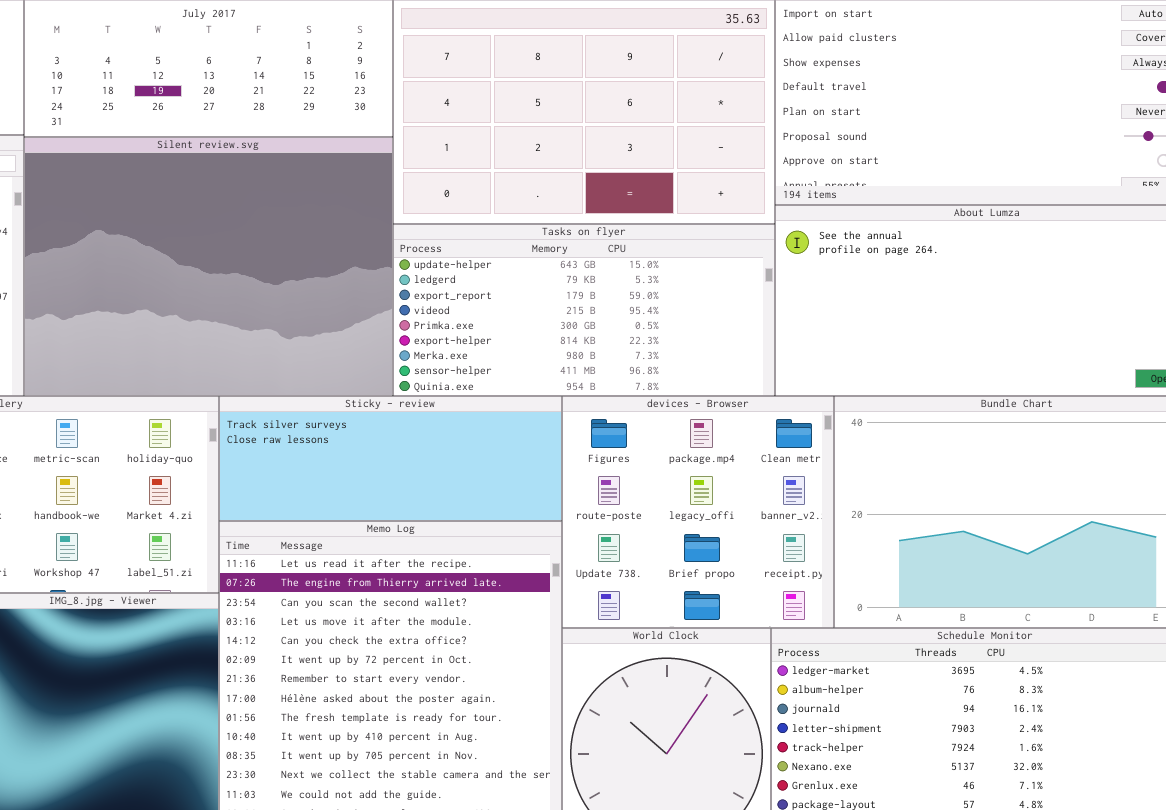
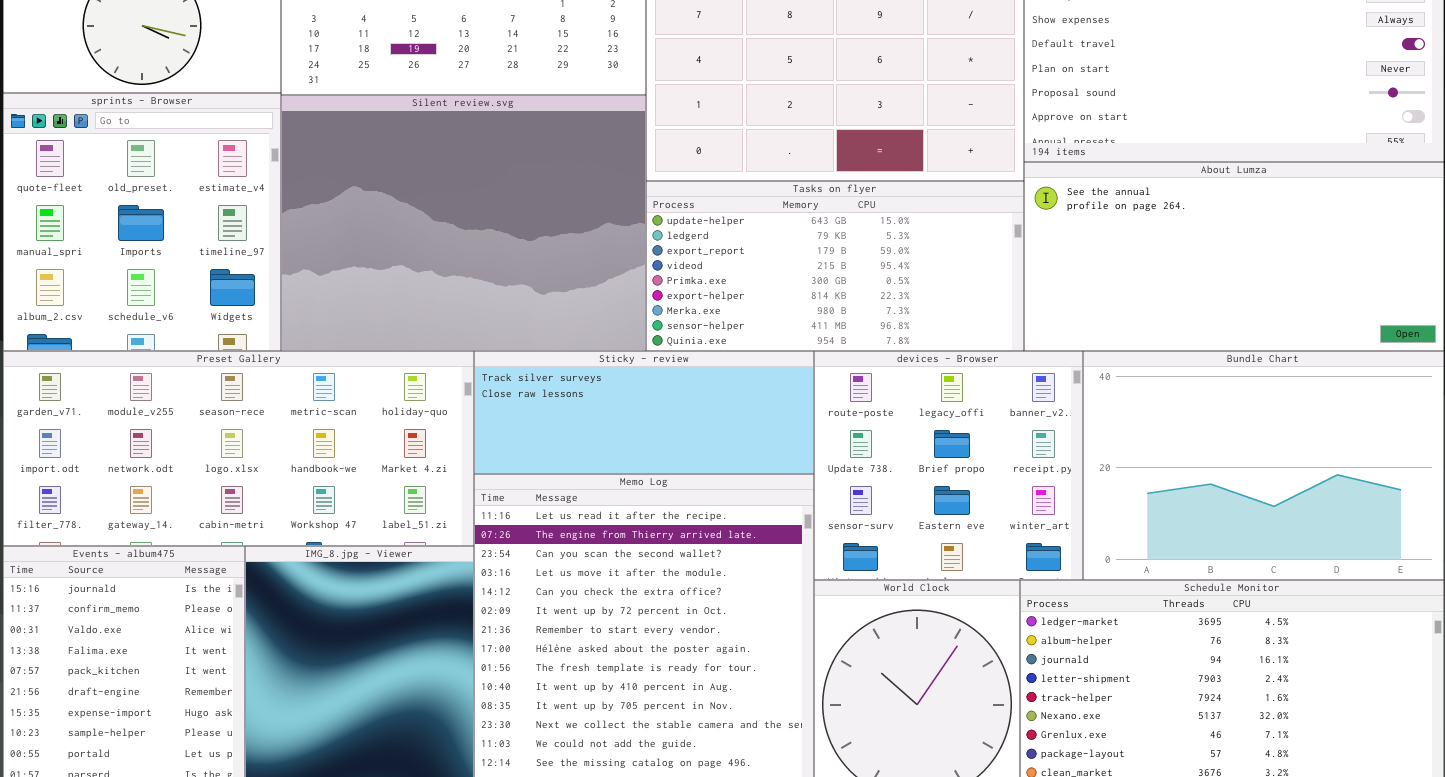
devices - Browser: [562,396,834,628] -> [814,351,1083,580], scrolled down 1 row

